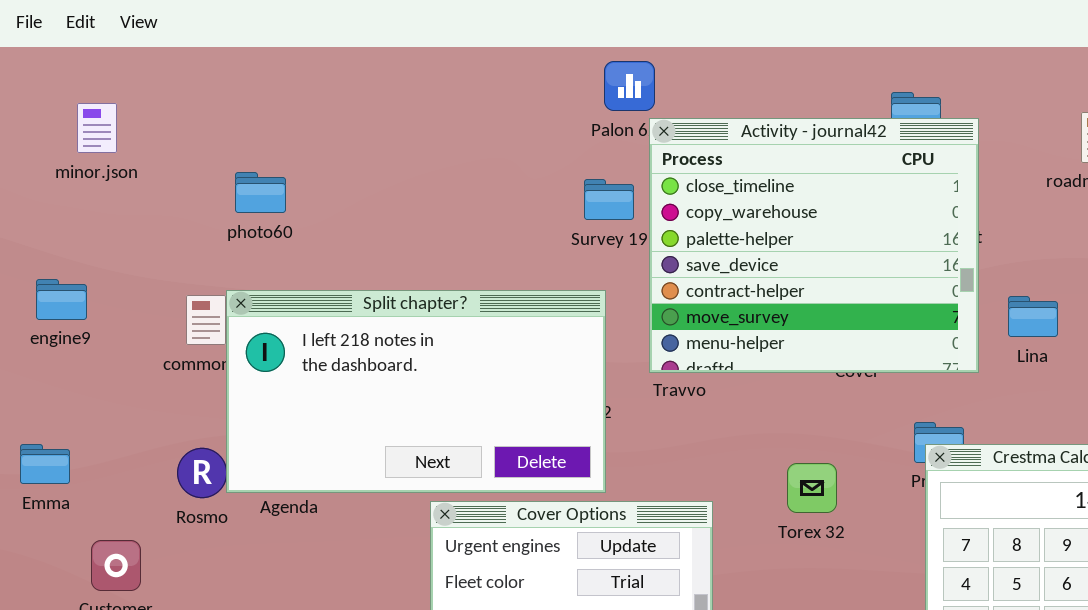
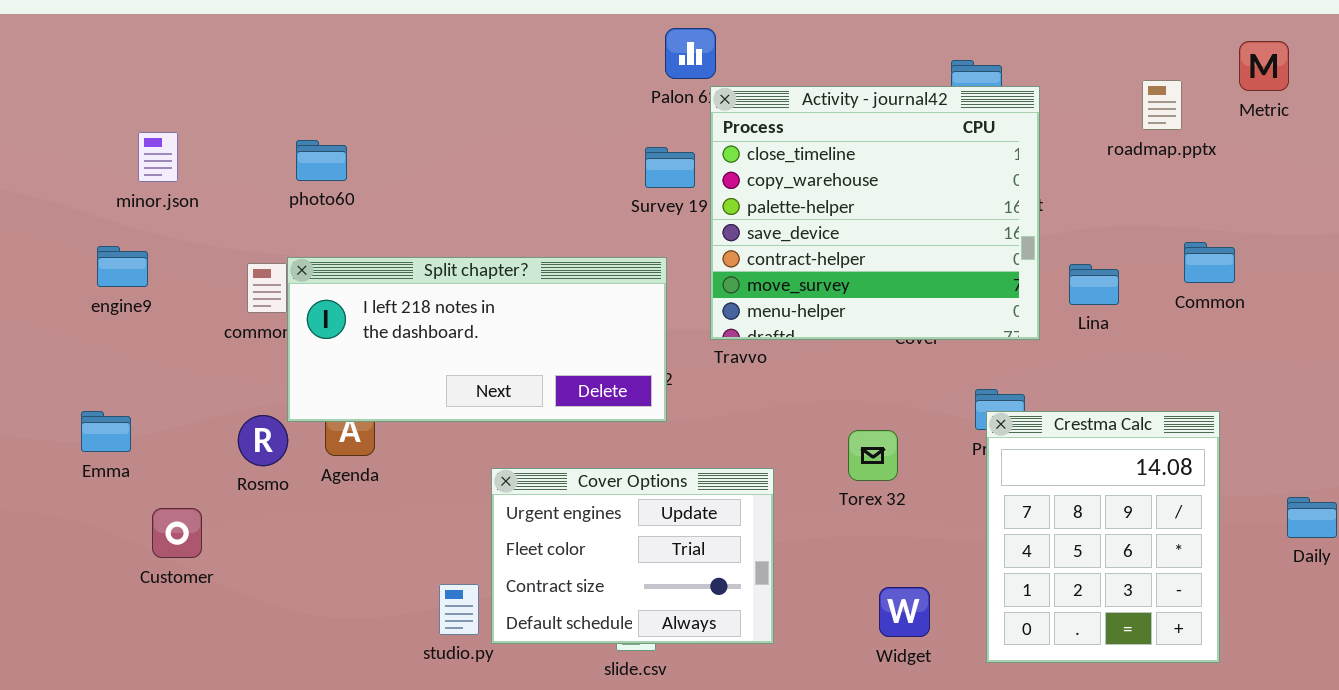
minor.json: [77,103,117,153] -> [138,132,178,182], moved
Split chapter?: [226,290,606,493] -> [287,257,667,422], resized

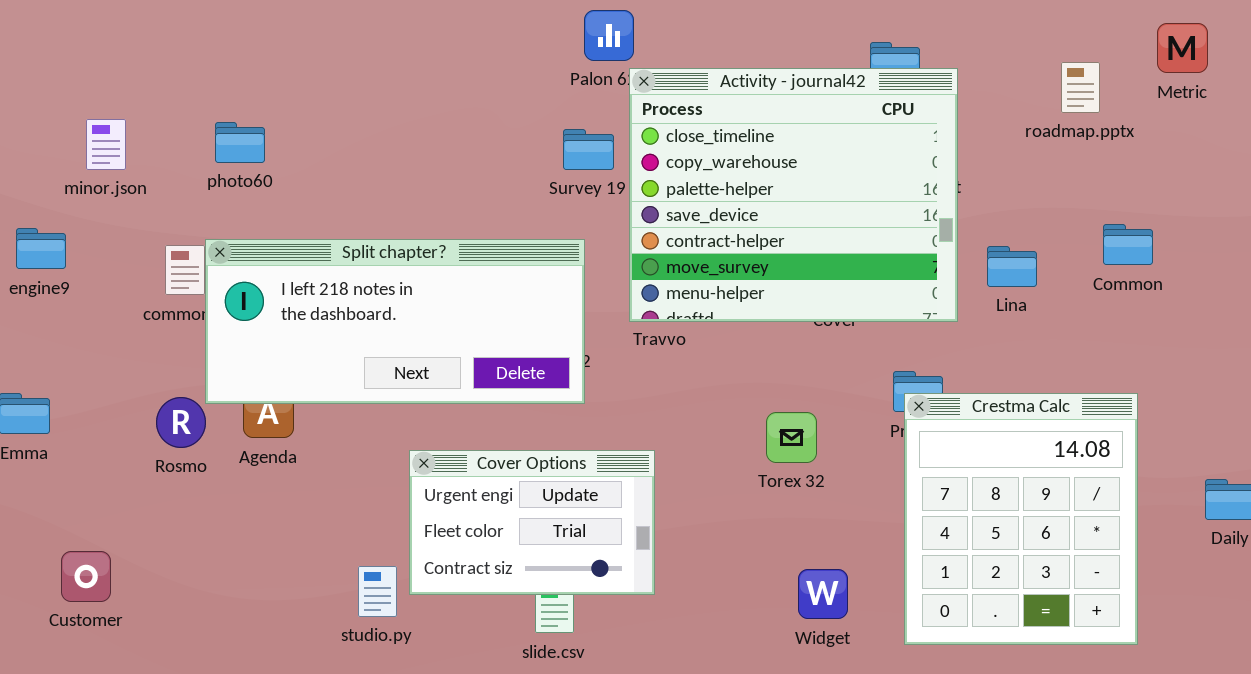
minor.json: [138,132,178,182] -> [86,119,126,170], moved
Cover Options: [491,468,774,644] -> [409,450,655,595], resized
Customer: [152,508,202,558] -> [61,551,111,602], moved

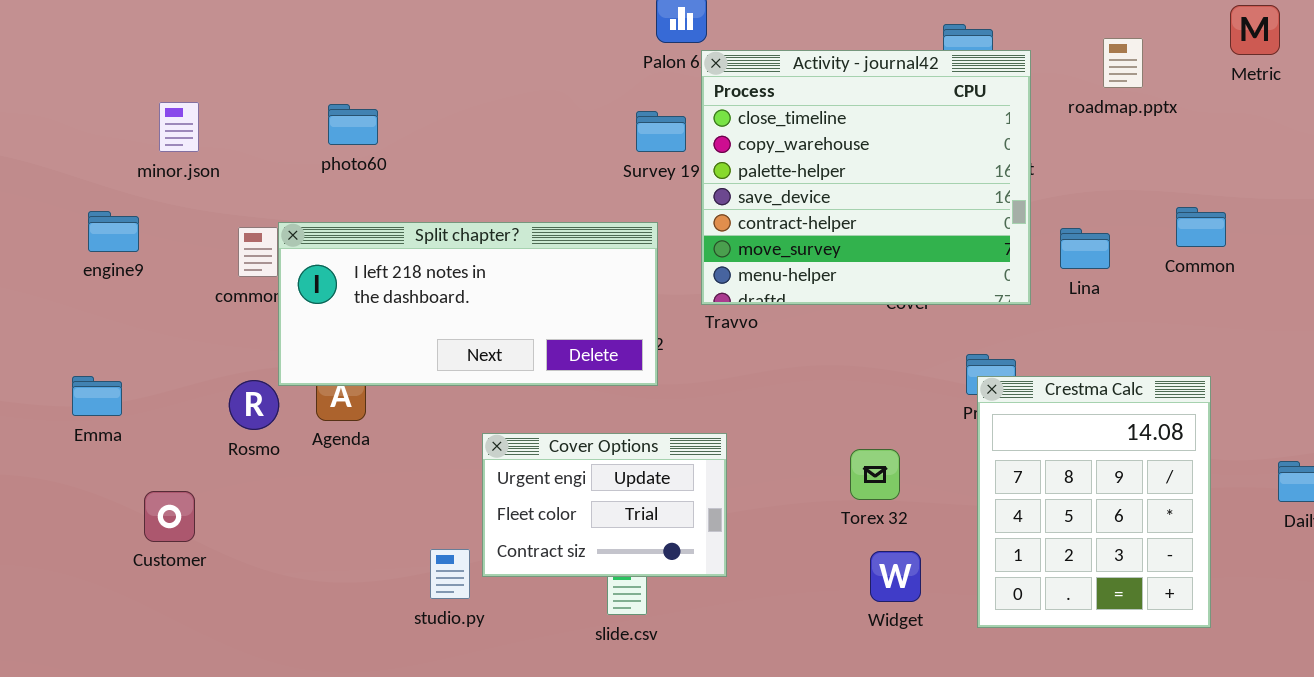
roadmap.pptx: [1061,62,1100,113] -> [1103,38,1143,88], moved
photo60: [215,122,265,163] -> [328,104,378,145], moved
Torex 32: [766,412,817,463] -> [850,449,900,500], moved
Customer: [61,551,111,602] -> [144,491,195,542], moved

